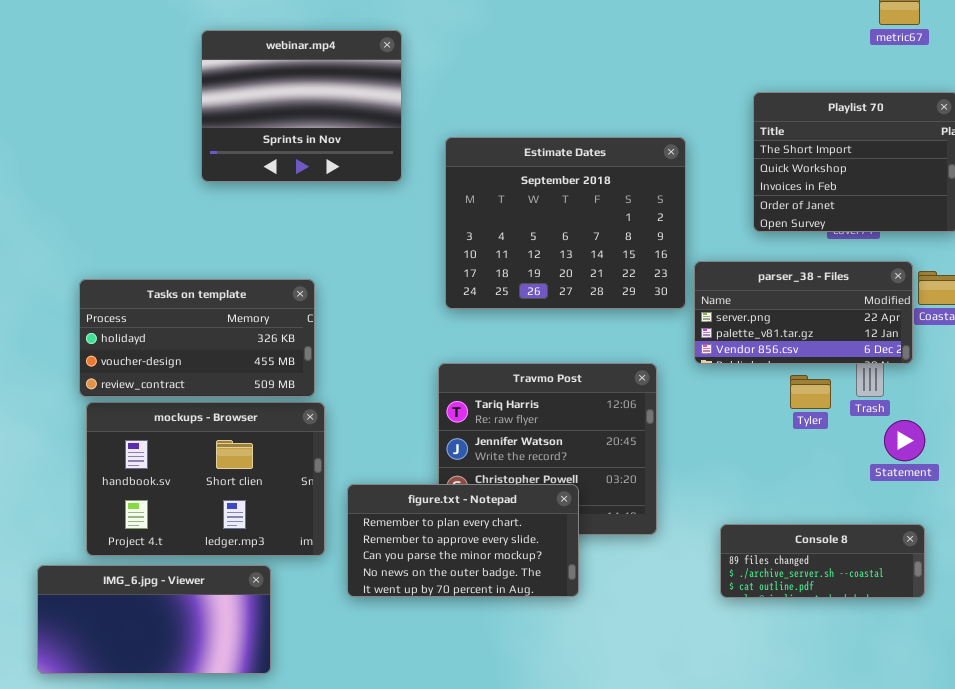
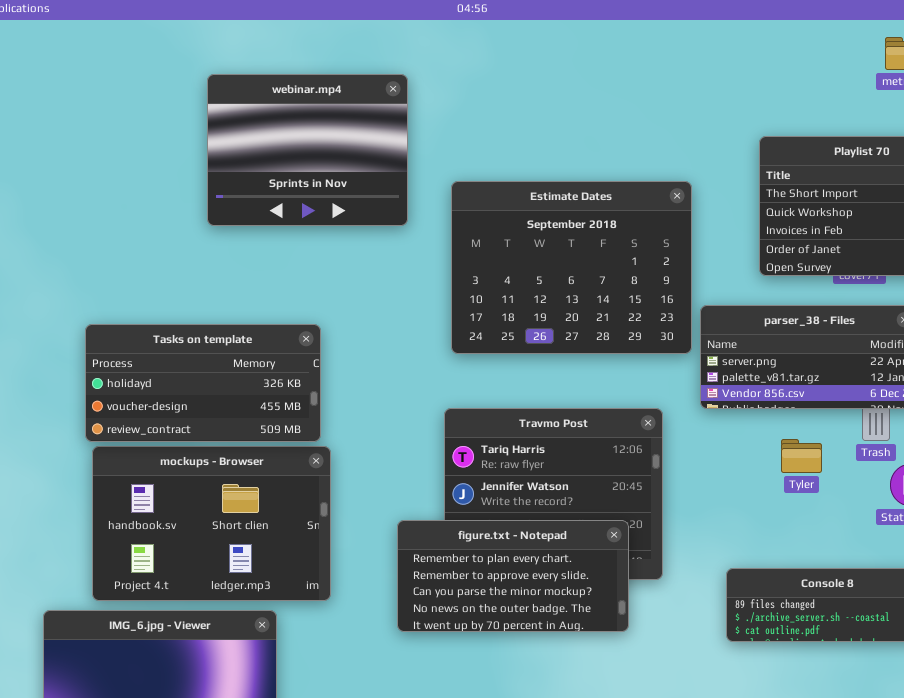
Tyler: [790,375,831,409] -> [781,439,822,473], moved
figure.txt - Notepad: [347,484,579,597] -> [397,520,629,632], moved

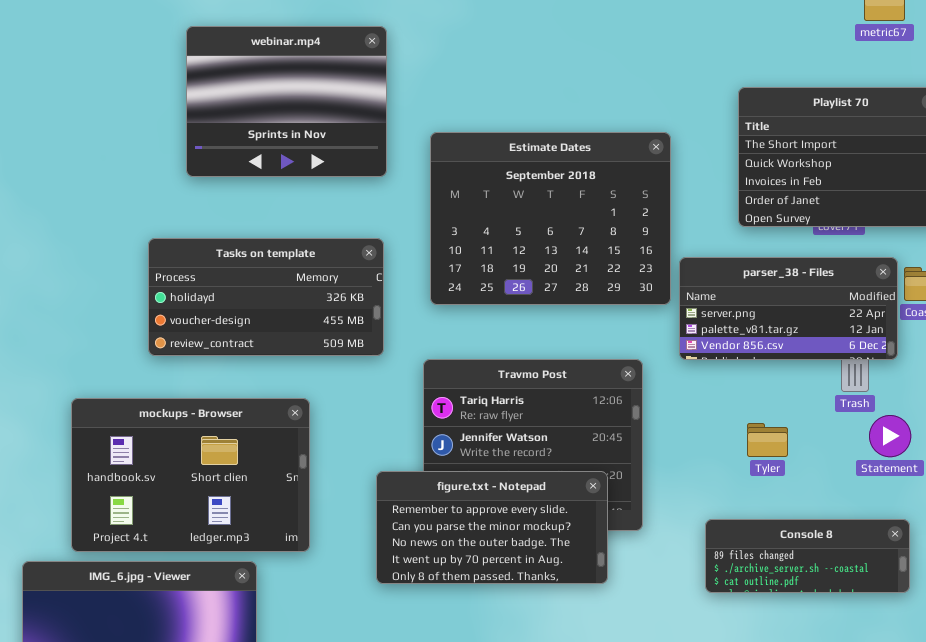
Tasks on template: [85,324,321,442] -> [148,238,384,356], moved
Tyler: [781,439,822,473] -> [747,423,788,457], moved
figure.txt - Notepad: [397,520,629,632] -> [376,471,608,584], scrolled down 1 row

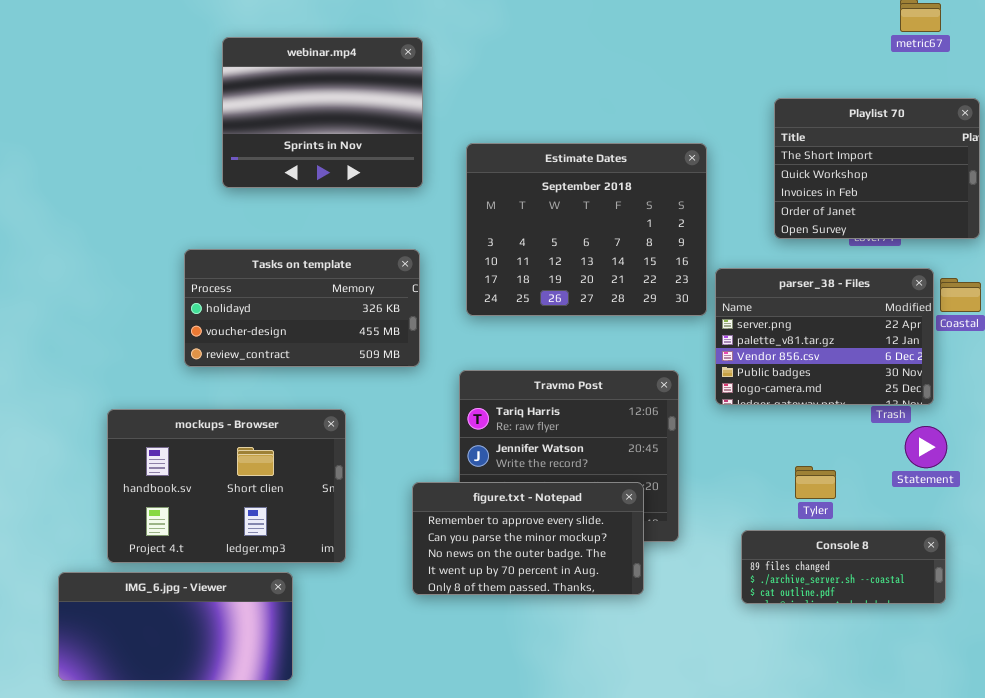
parser_38 - Files: [679,257,898,360] -> [715,268,934,405], resized
Tyler: [747,423,788,457] -> [795,466,836,499], moved

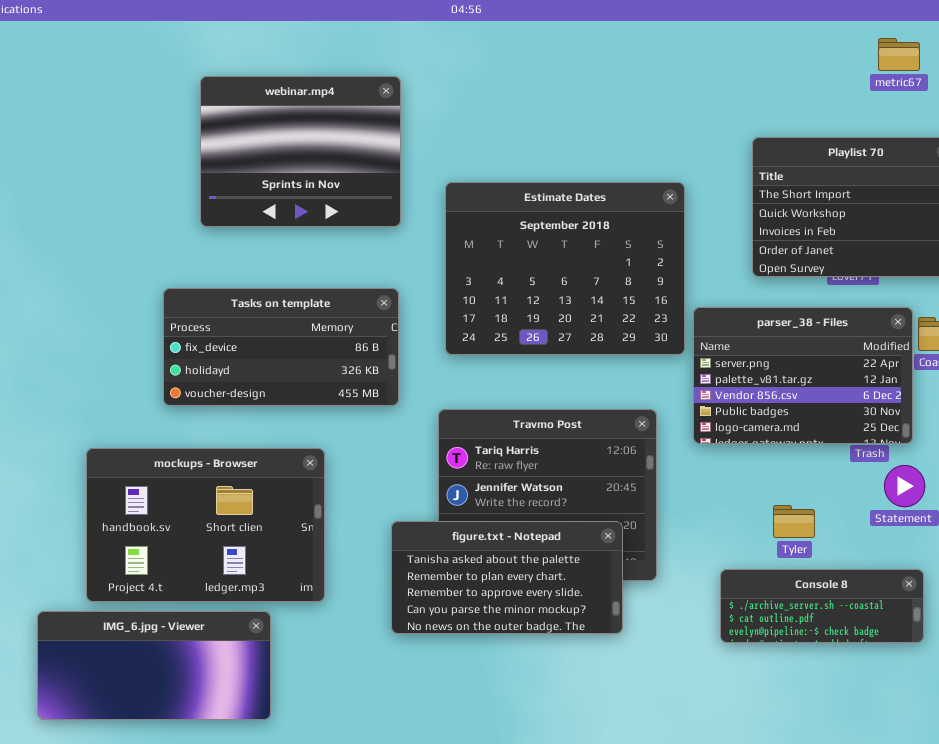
Tasks on template: [184,249,420,367] -> [163,288,399,406], scrolled up 1 row
figure.txt - Notepad: [412,482,644,595] -> [391,521,623,634], scrolled up 2 rows
Console 8: [741,530,946,604] -> [720,569,924,643], scrolled down 1 row

